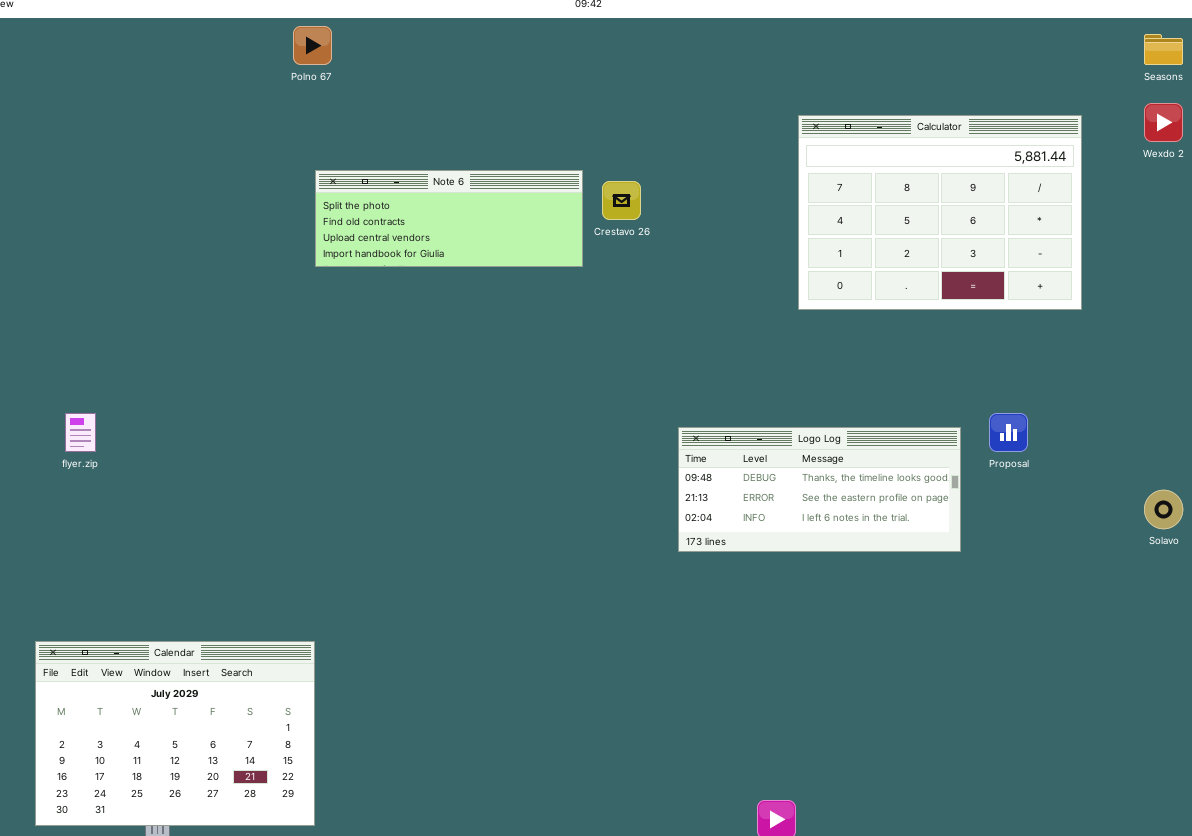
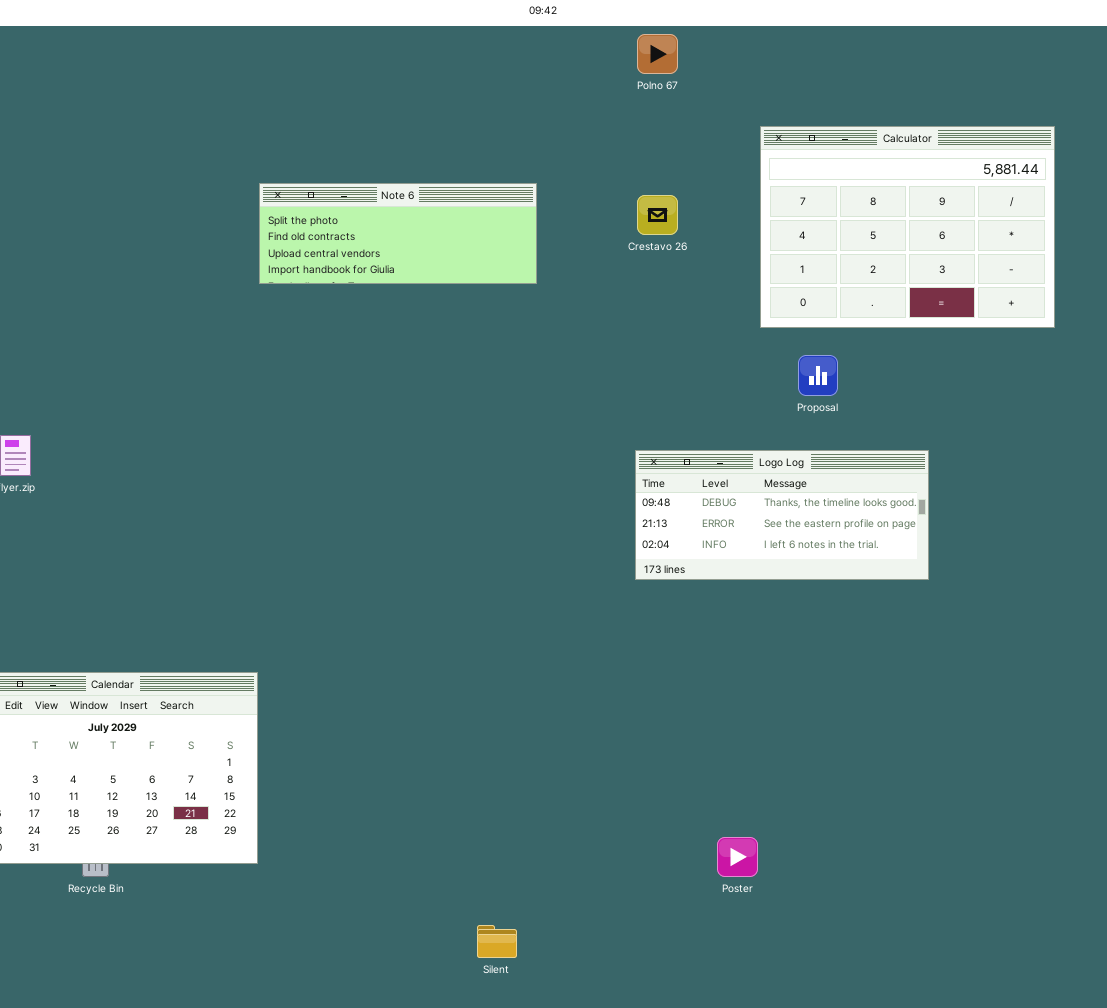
Polno 67: [293,26,332,65] -> [637,34,678,74], moved
Crestavo 26: [602,181,641,220] -> [637,195,678,235], moved
Proposal: [989,413,1028,452] -> [798,355,838,396], moved

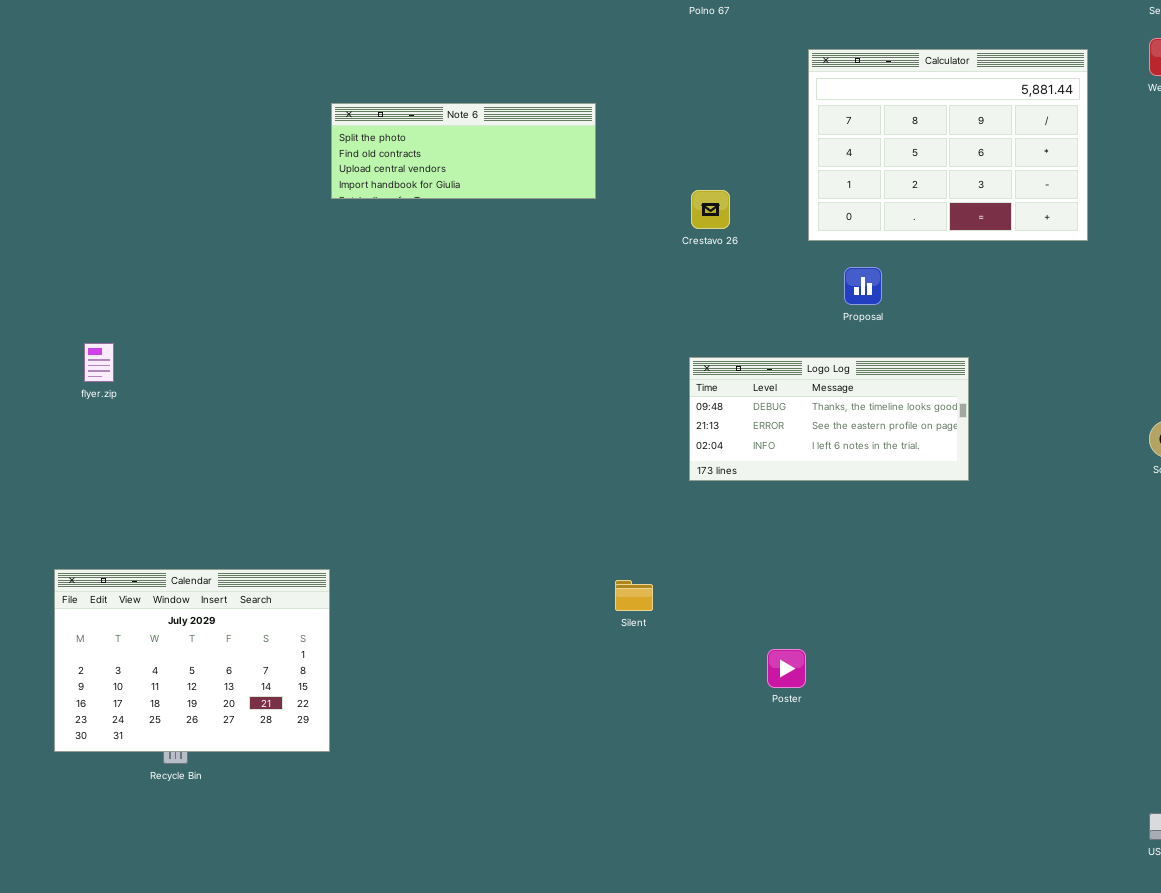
Crestavo 26: [637,195,678,235] -> [691,190,730,229], moved
Poster: [717,837,758,877] -> [767,649,806,688], moved
Silent: [477,925,517,958] -> [615,580,653,611], moved

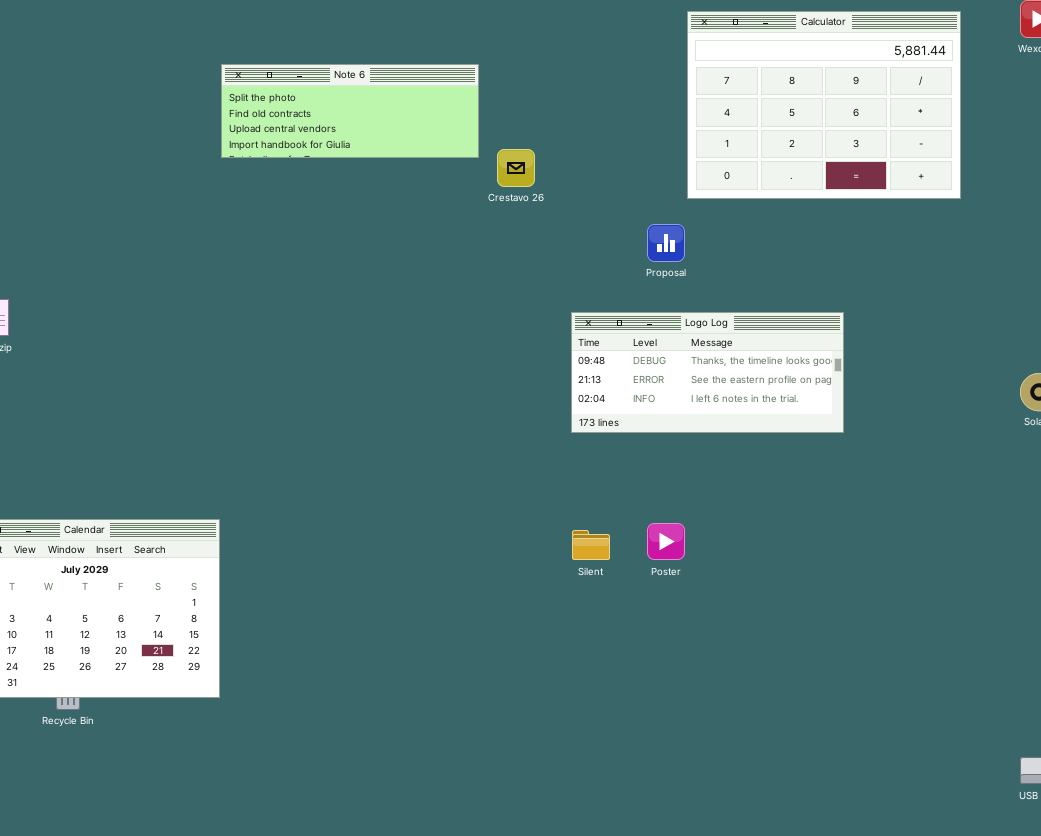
Crestavo 26: [691,190,730,229] -> [497,149,535,187], moved
Proposal: [844,267,882,305] -> [647,224,685,262], moved
Silent: [615,580,653,611] -> [572,530,610,560], moved
Poster: [767,649,806,688] -> [647,523,685,560], moved

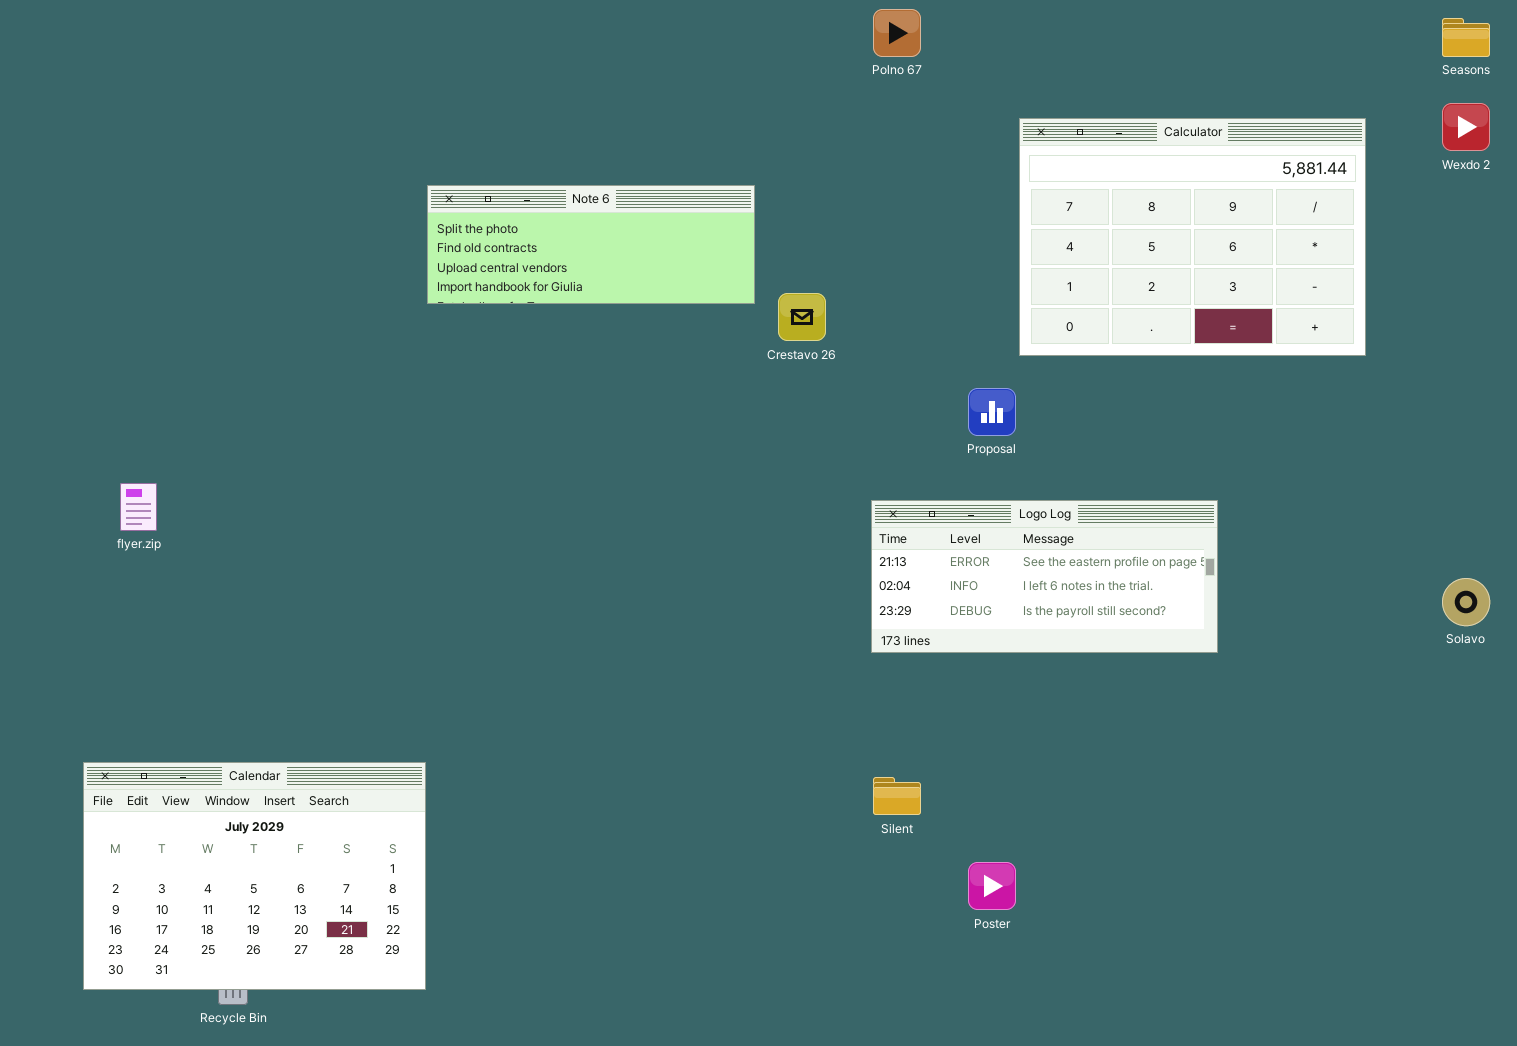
Logo Log: [571,312,844,433] -> [871,500,1218,653], scrolled down 1 row
Poster: [647,523,685,560] -> [968,862,1016,910], moved

